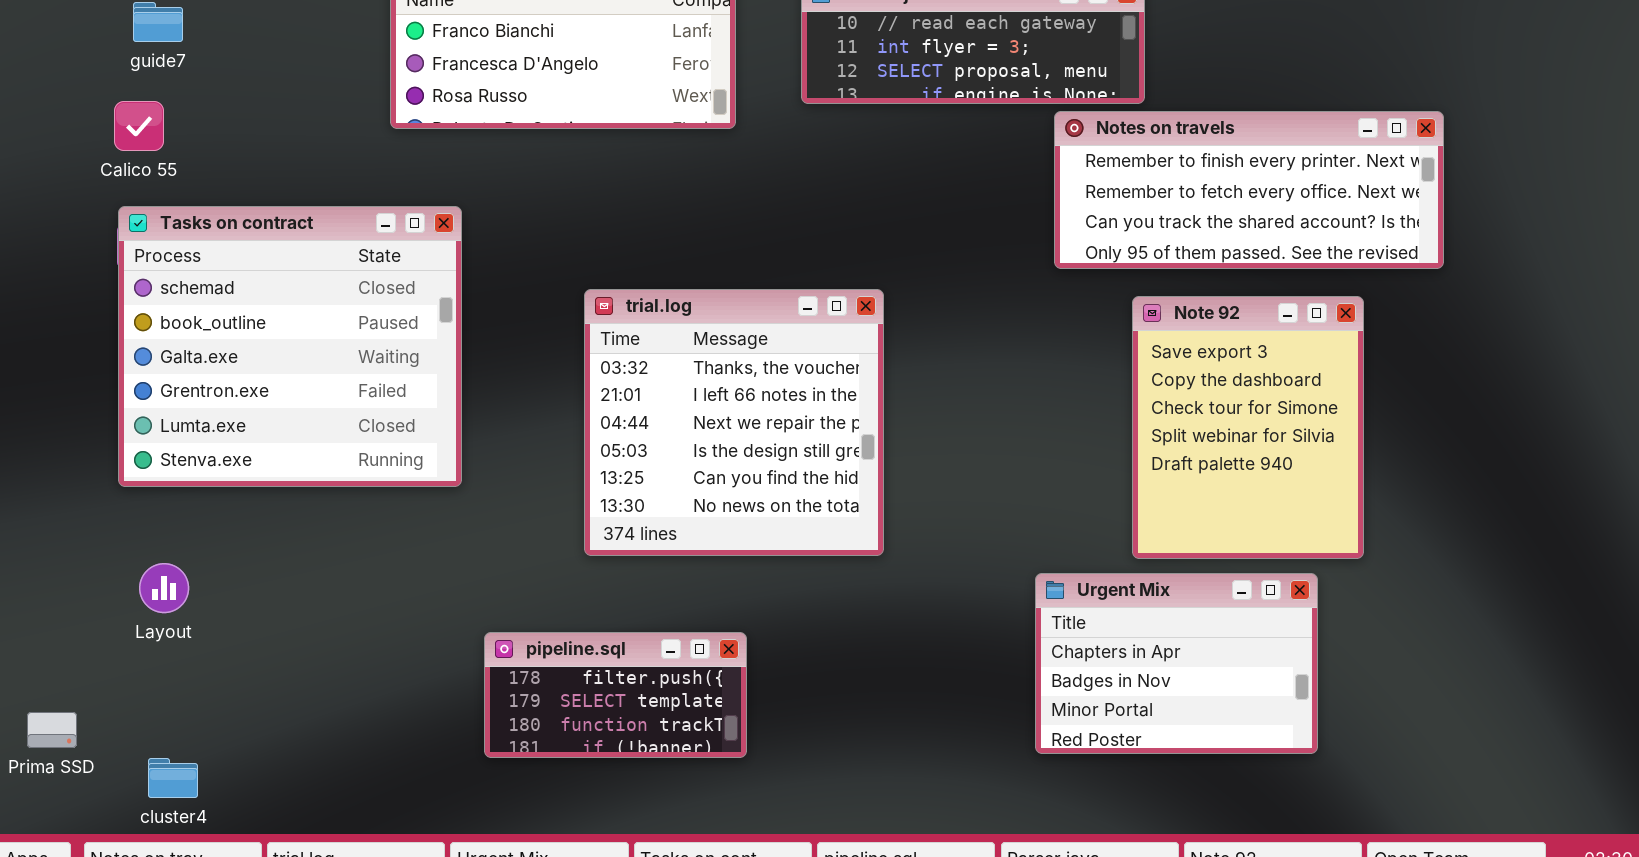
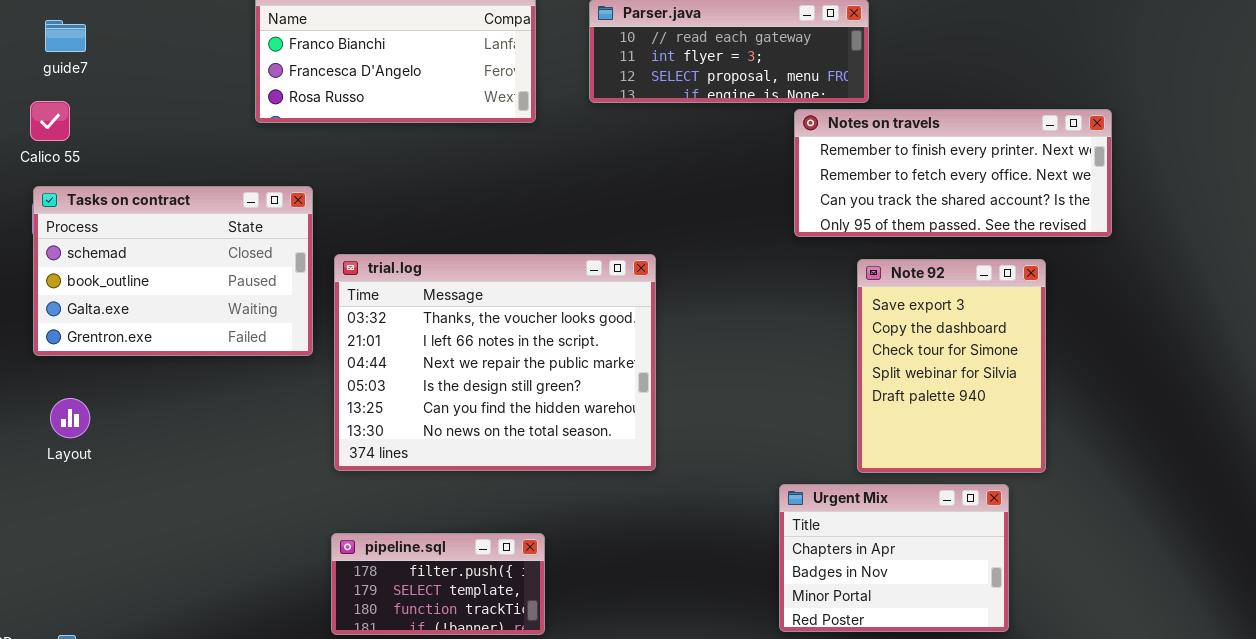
Tasks on contract: [118,206,462,487] -> [33,186,313,356], resized
trial.log: [584,289,884,556] -> [334,254,656,471], resized
Layout: [139,563,189,613] -> [50,398,90,438], moved

